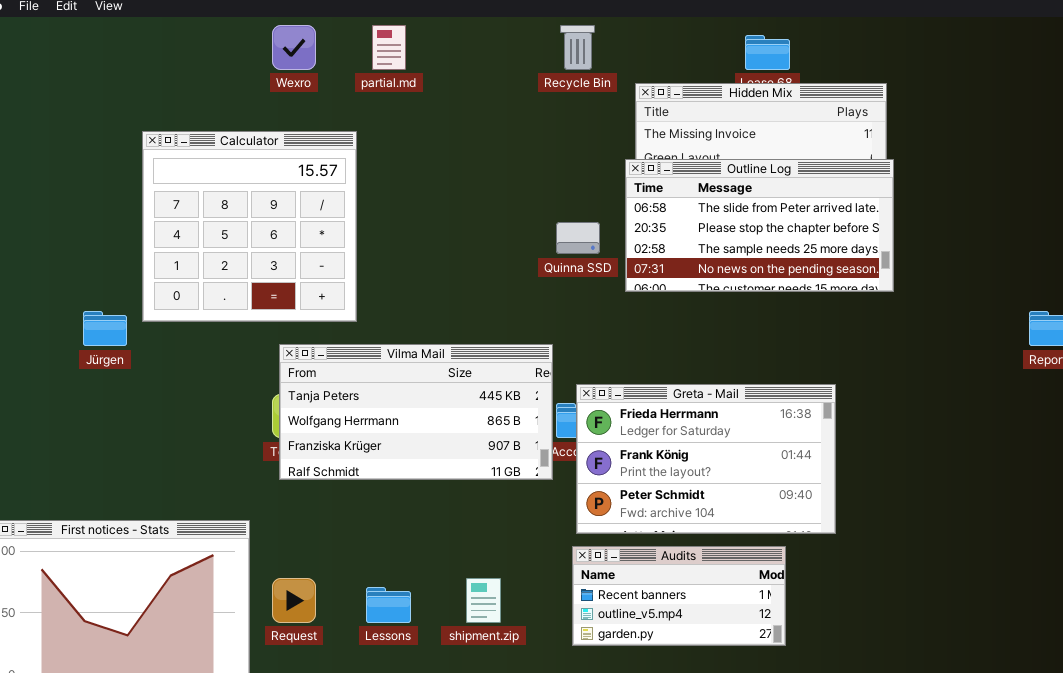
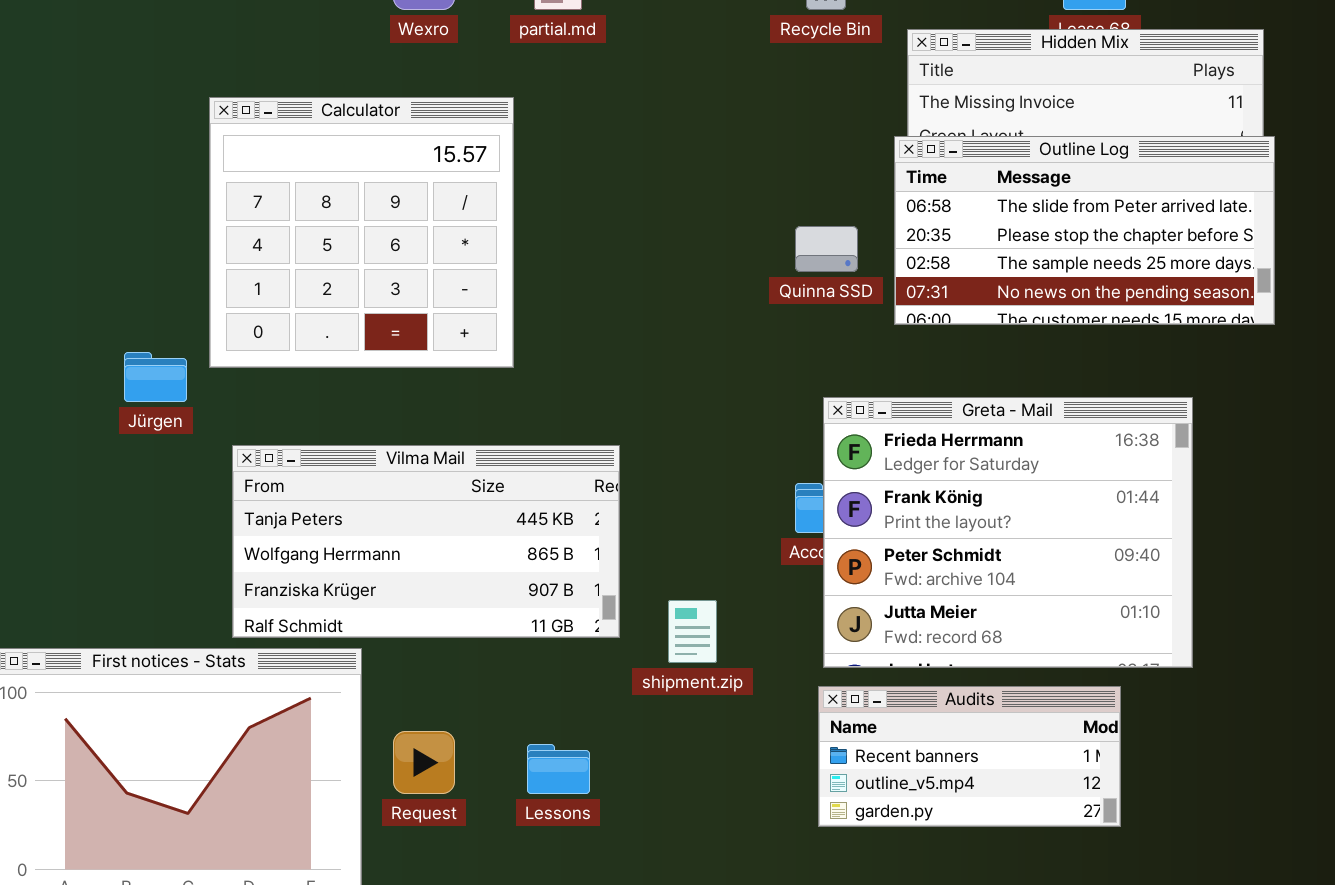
Vilma Mail: [279,344,553,480] -> [232,445,620,638], moved
Greta - Mail: [576,384,836,534] -> [823,397,1193,668], resized
shipment.zip: [466,578,501,623] -> [668,600,717,663], moved

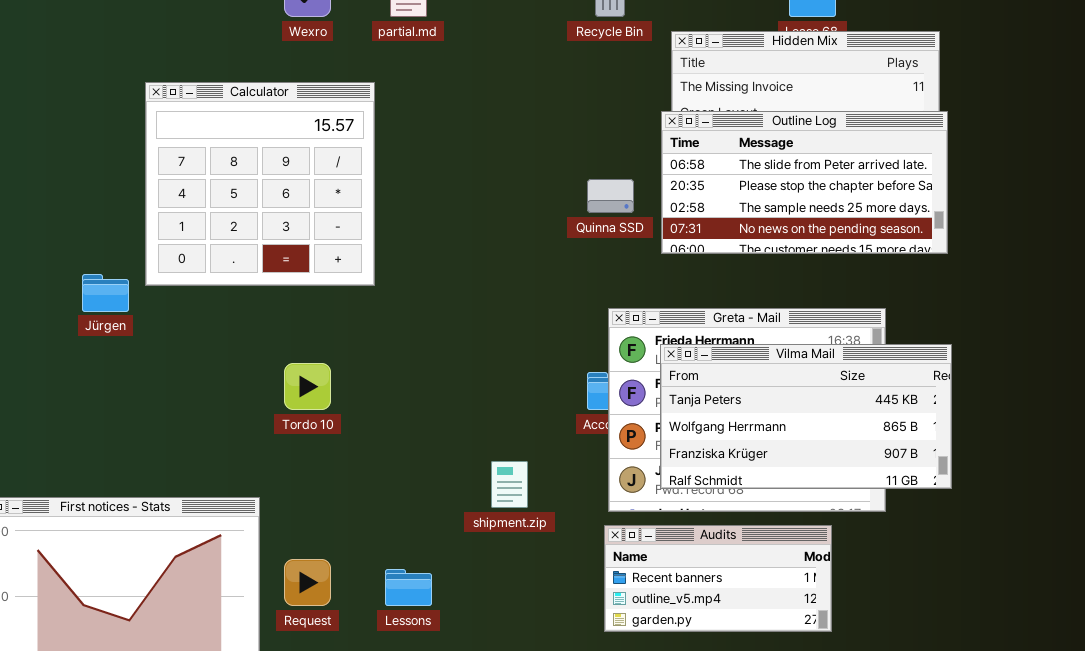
Vilma Mail: [232,445,620,638] -> [660,344,952,489], moved

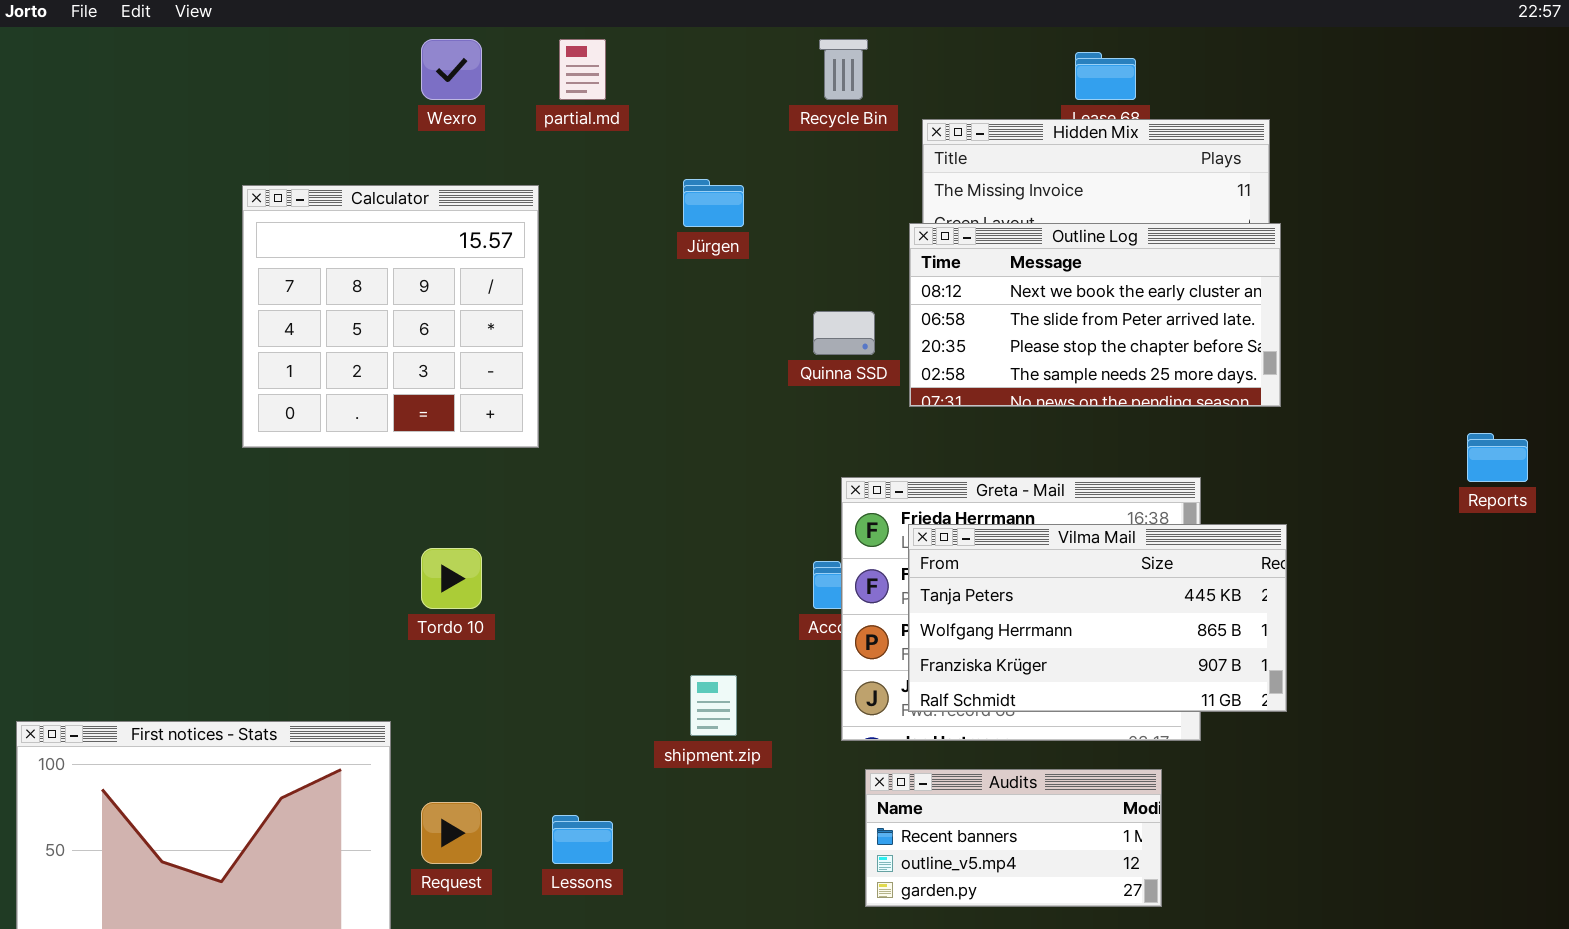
Outline Log: [661,111,948,254] -> [909,223,1281,407], scrolled up 1 row
Jürgen: [82,274,129,312] -> [683,179,744,227], moved
Audits: [604,525,832,632] -> [865,769,1162,907], moved

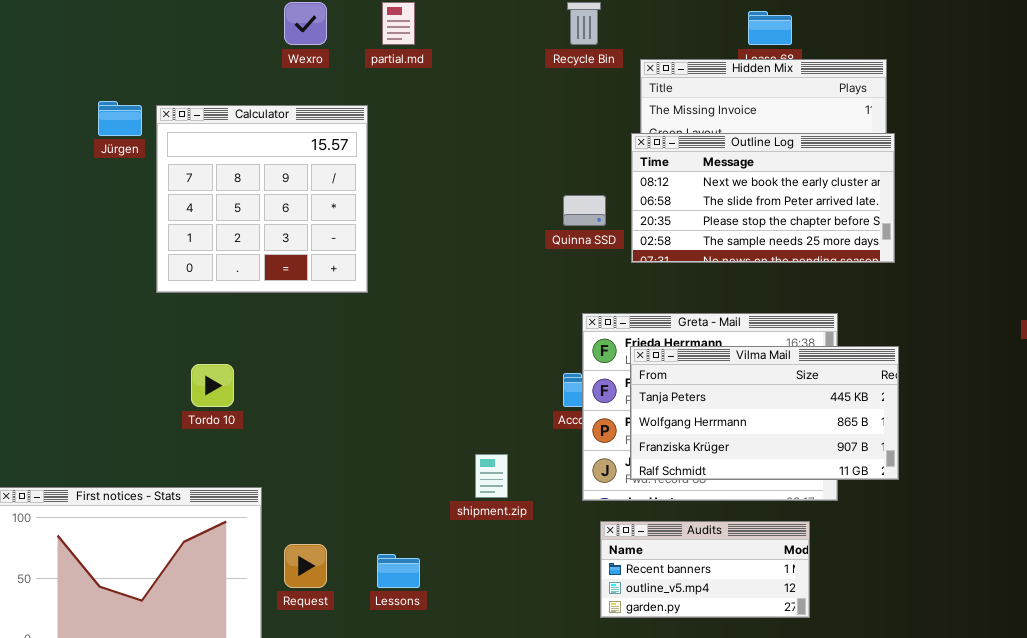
Jürgen: [683,179,744,227] -> [98,101,142,136], moved
Tordo 10: [421,548,482,609] -> [191,364,234,407], moved

